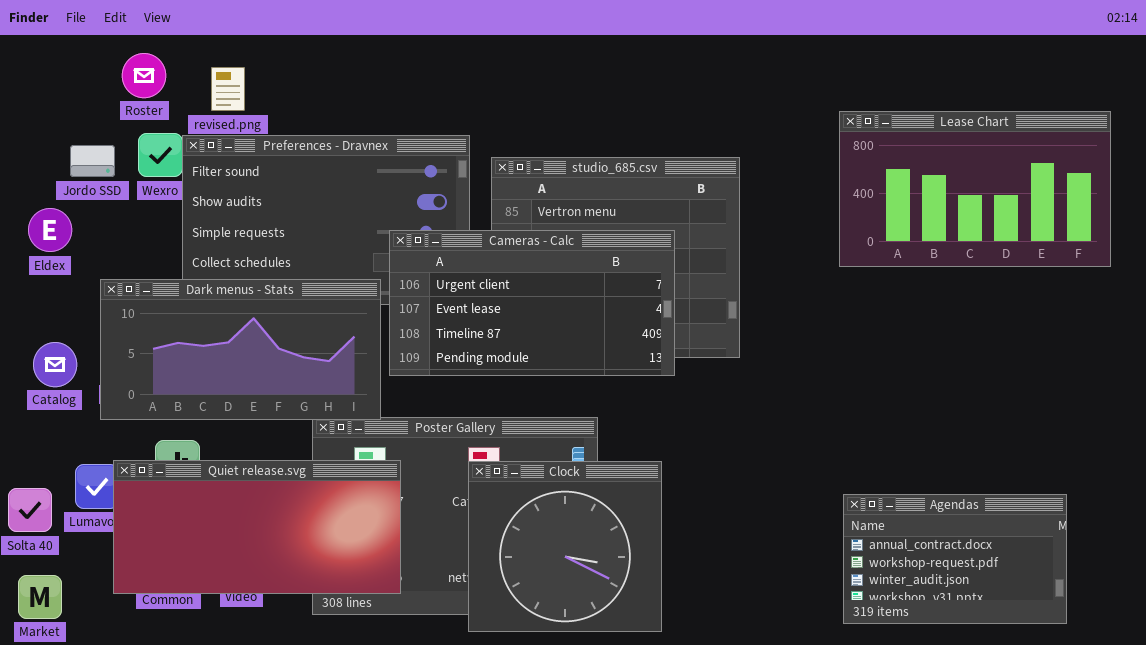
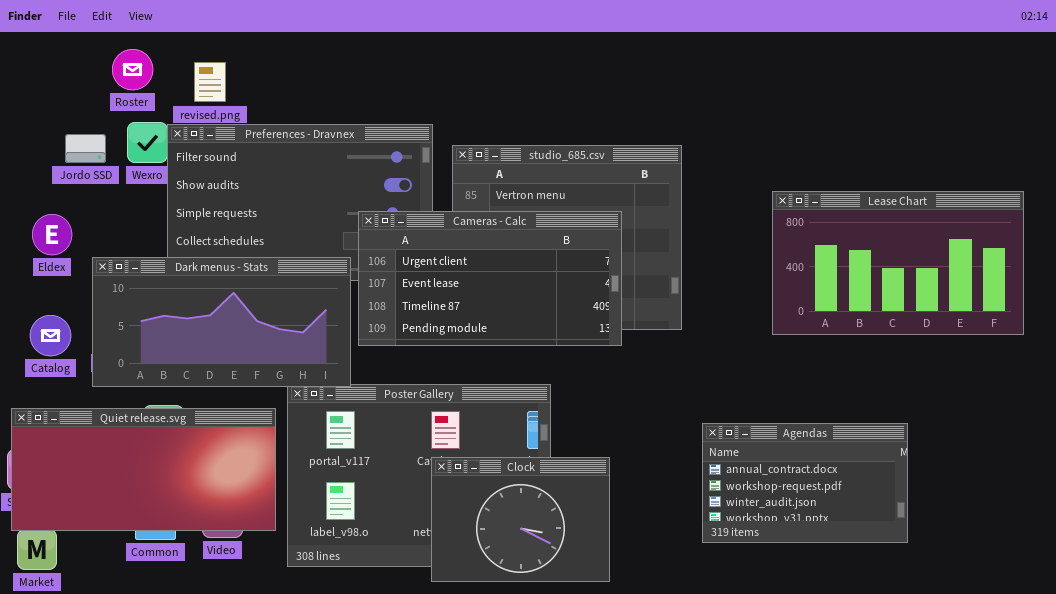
Lease Chart: [839,111,1111,267] -> [772,191,1024,335], moved
Eldex: [28,208,72,252] -> [32,214,72,255], moved
Quiet release.svg: [113,460,401,594] -> [11,408,276,531], moved
Clock: [468,461,662,632] -> [431,457,610,582], resized
Agendas: [843,494,1067,624] -> [702,423,908,543], moved

